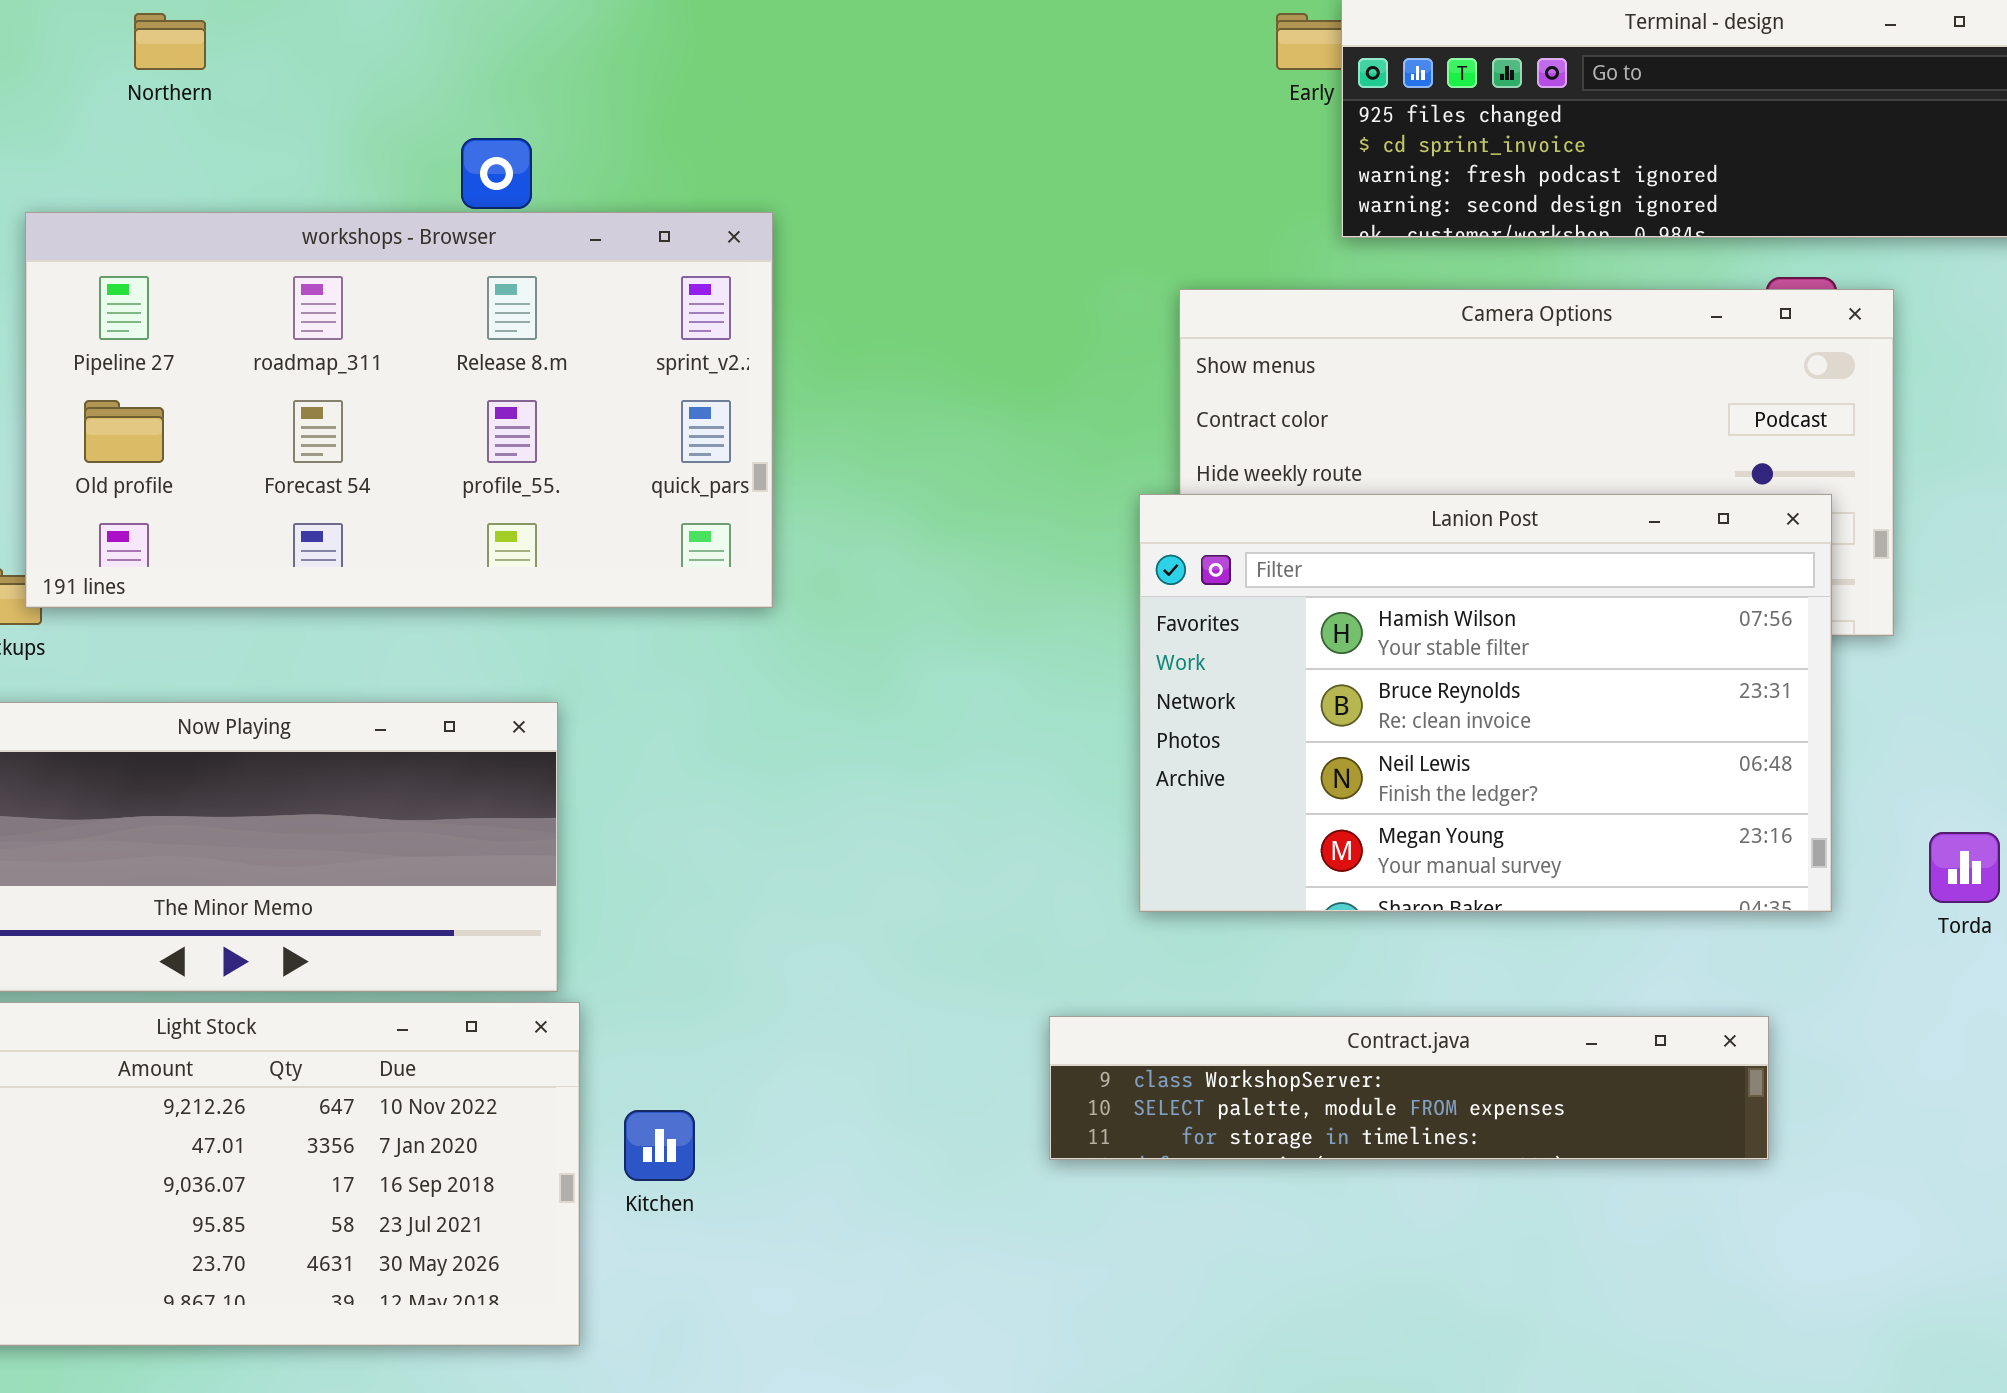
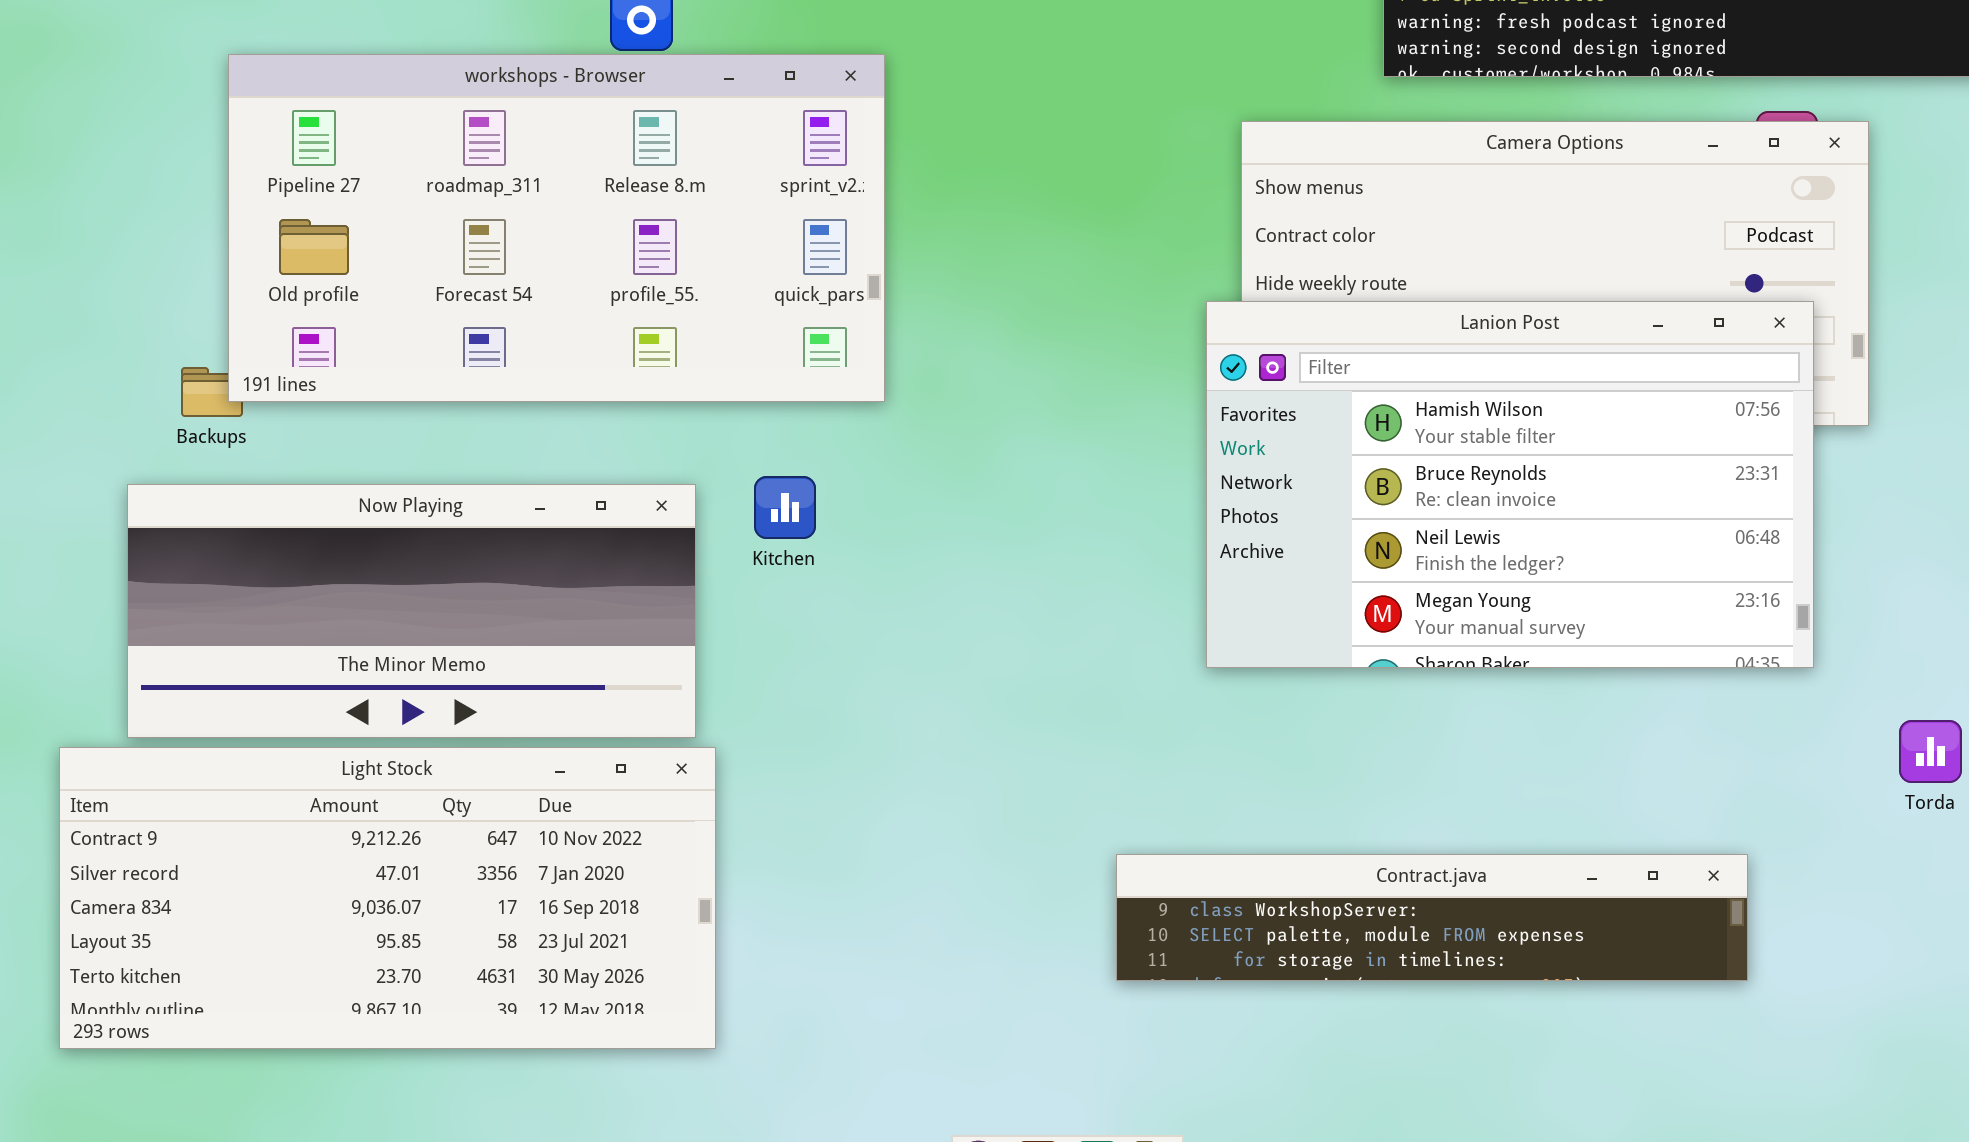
Torda: [1929,832,2000,903] -> [1899,720,1962,783], moved
Contract.java: [1049,1016,1769,1160] -> [1116,854,1748,981], moved
Kitchen: [624,1110,695,1181] -> [754,476,816,539], moved

